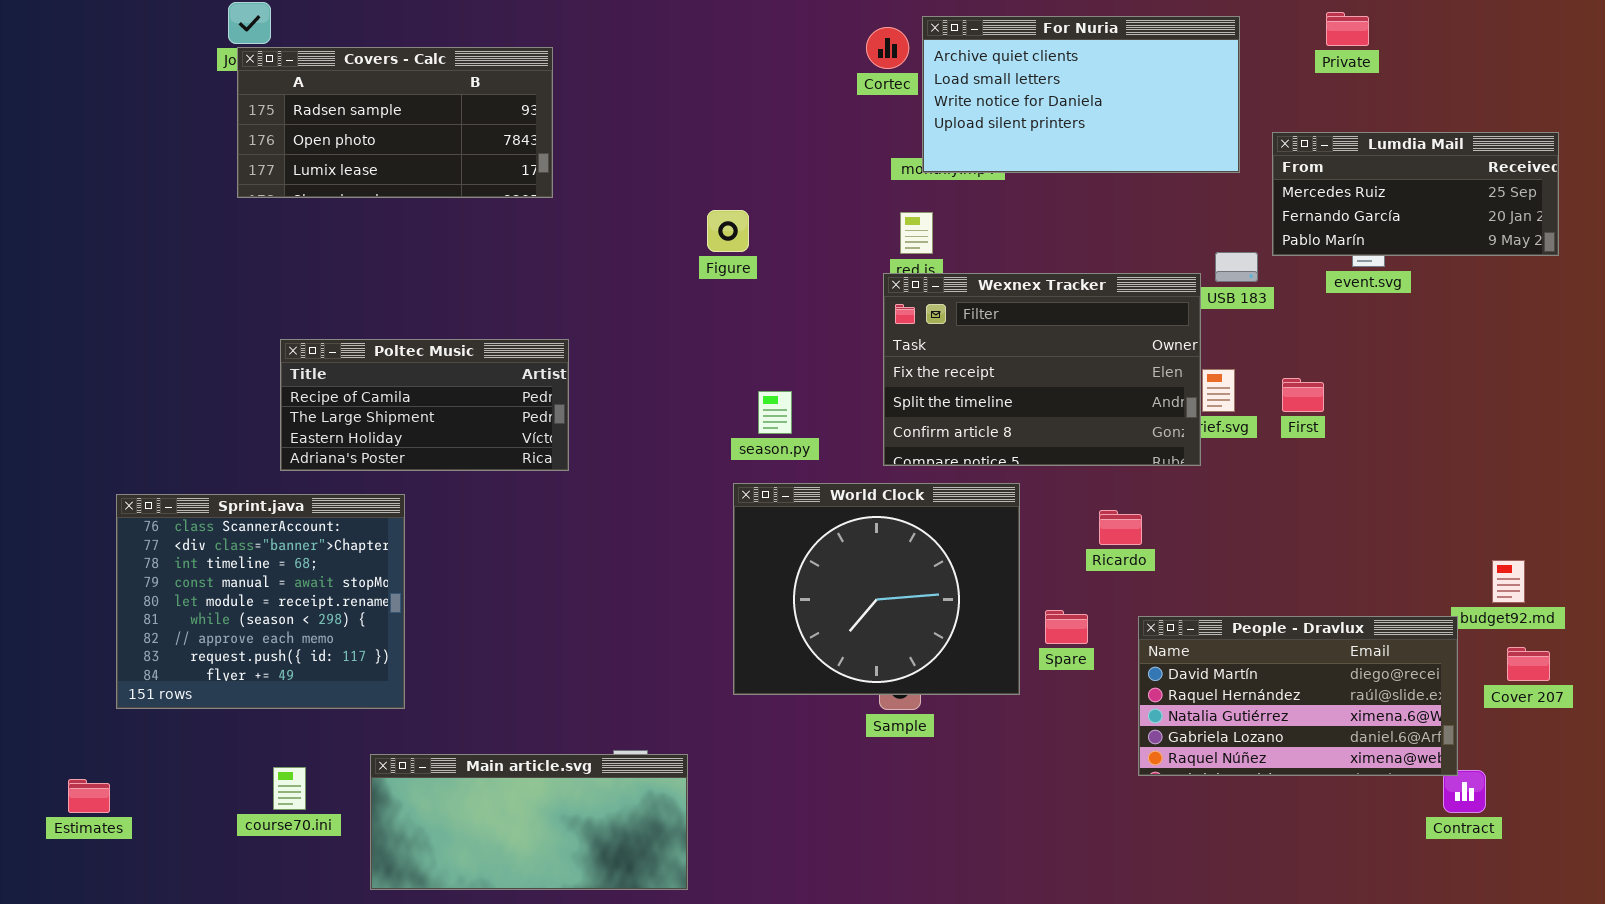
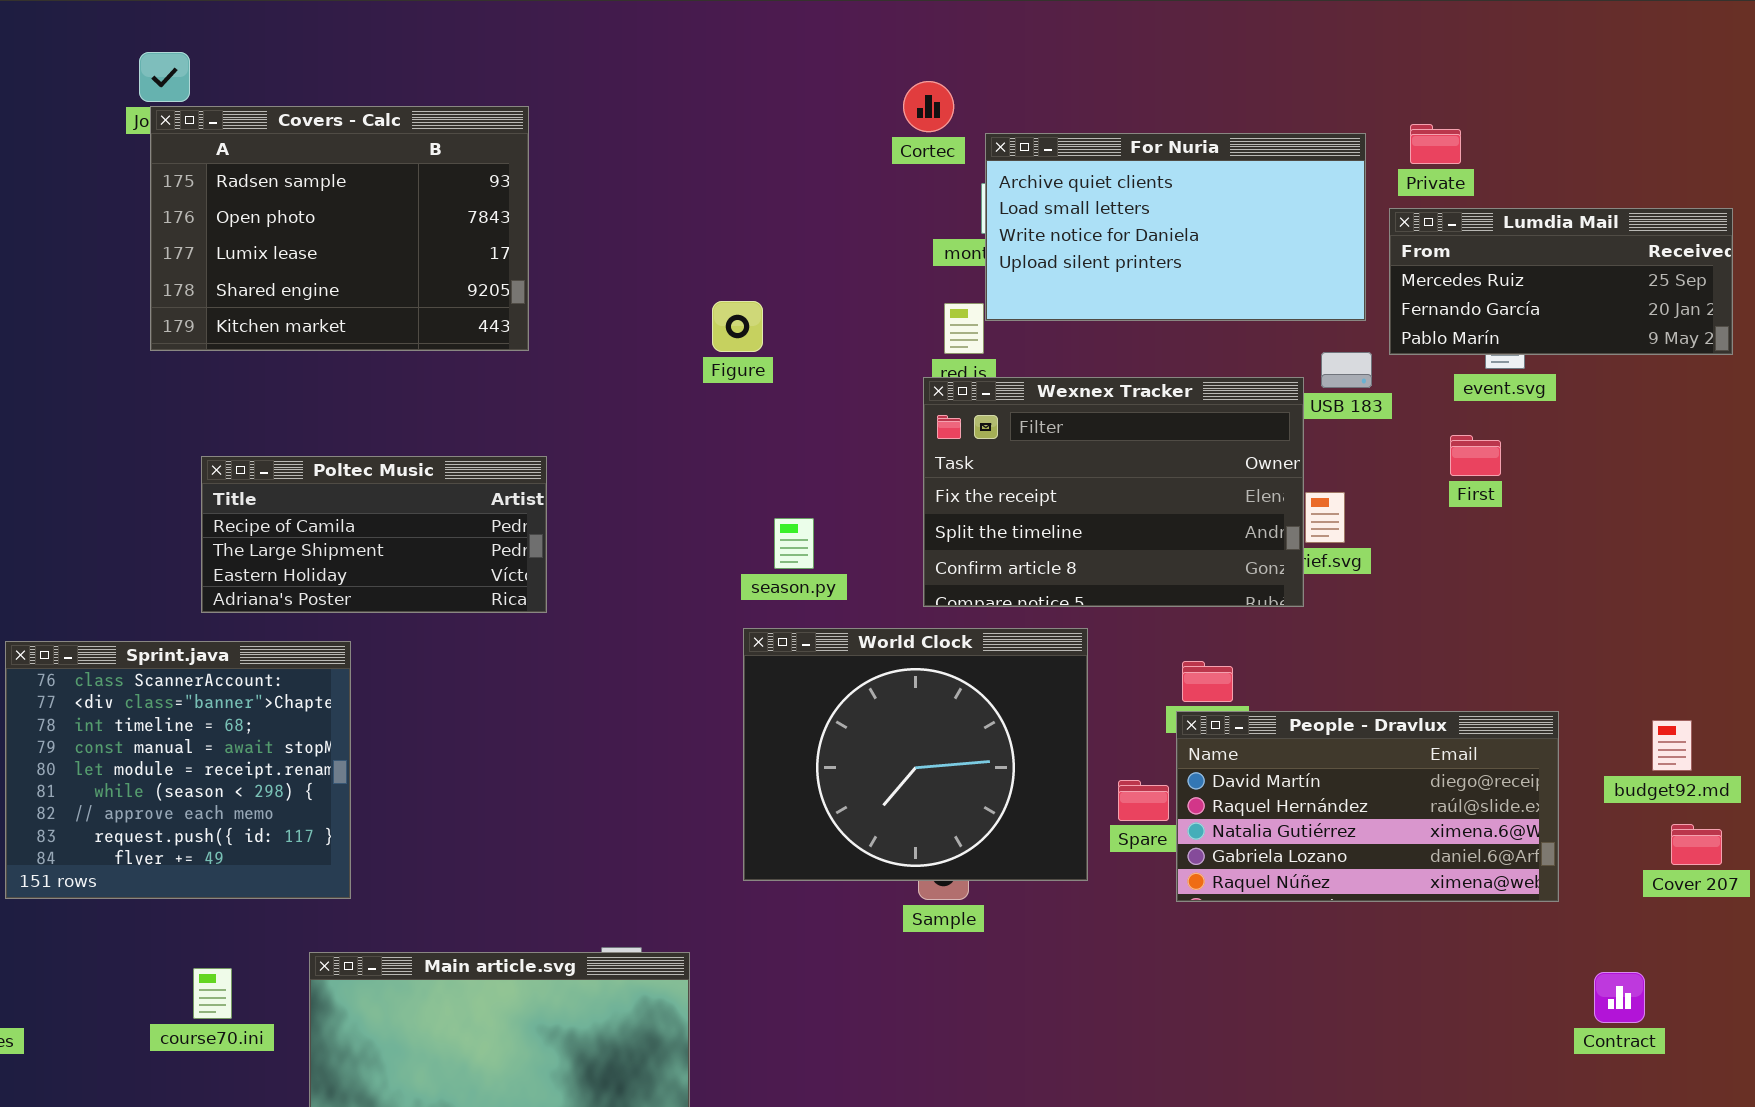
Private: [1326,12,1369,46] -> [1410,124,1461,164], moved
For Nuria: [922,16,1240,173] -> [985,133,1366,321], moved
Covers - Calc: [237,47,553,198] -> [150,106,529,351], resized
First: [1282,378,1324,412] -> [1450,435,1501,476], moved
People - Dravlux: [1138,616,1458,776] -> [1176,711,1559,902], moved

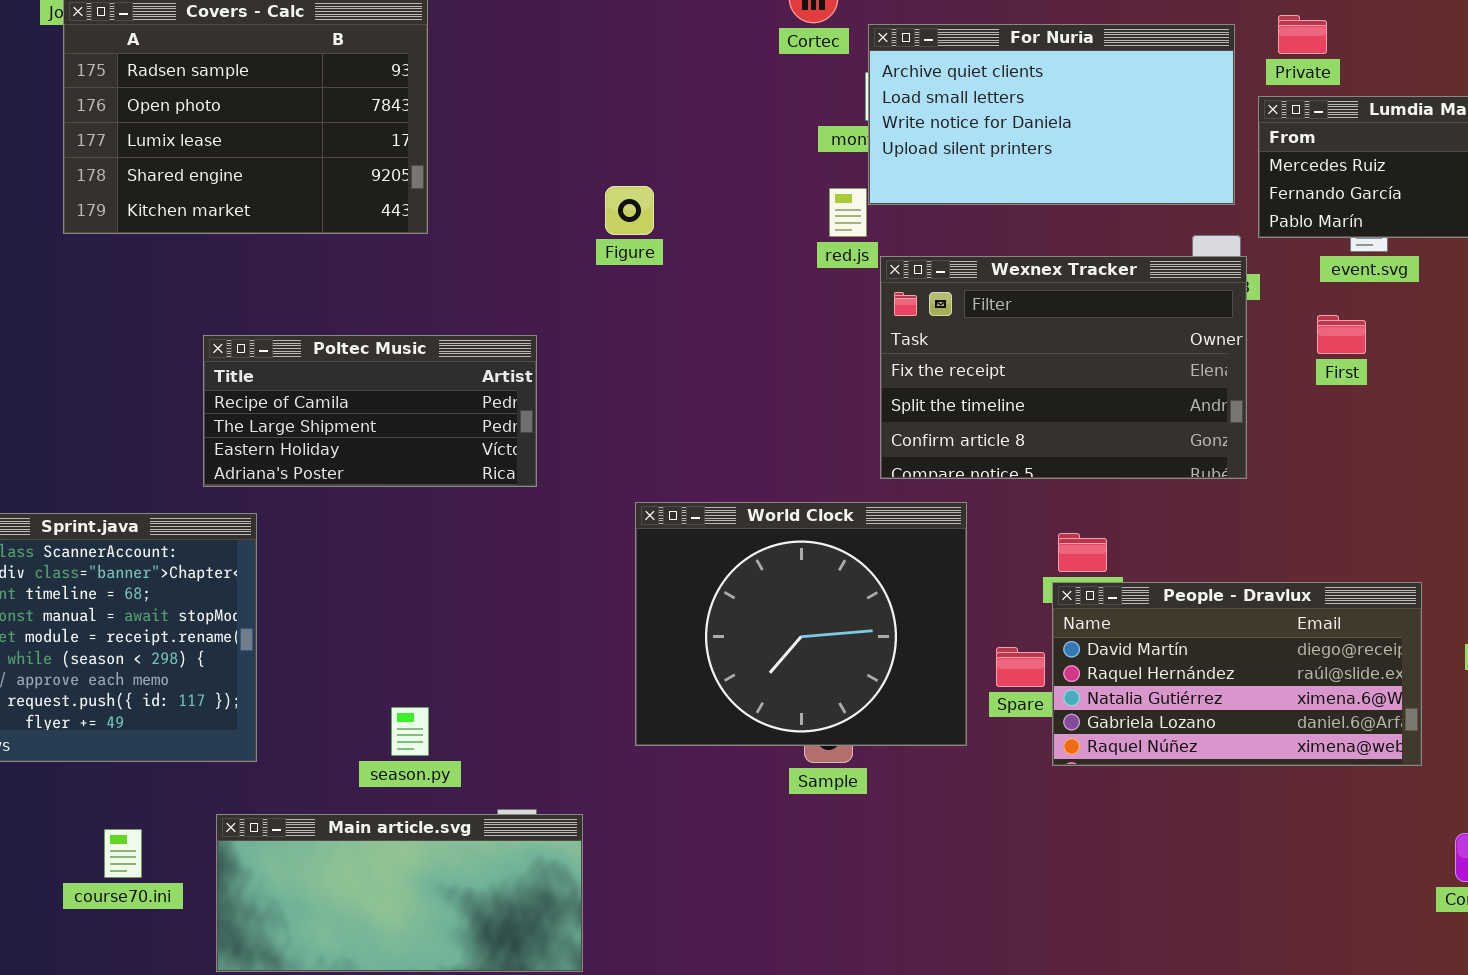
Wexnex Tracker: [923,377,1304,607] -> [880,256,1247,479], moved
Poltec Music: [201,456,547,613] -> [203,335,537,487], moved
season.py: [774,518,814,569] -> [391,707,429,756], moved

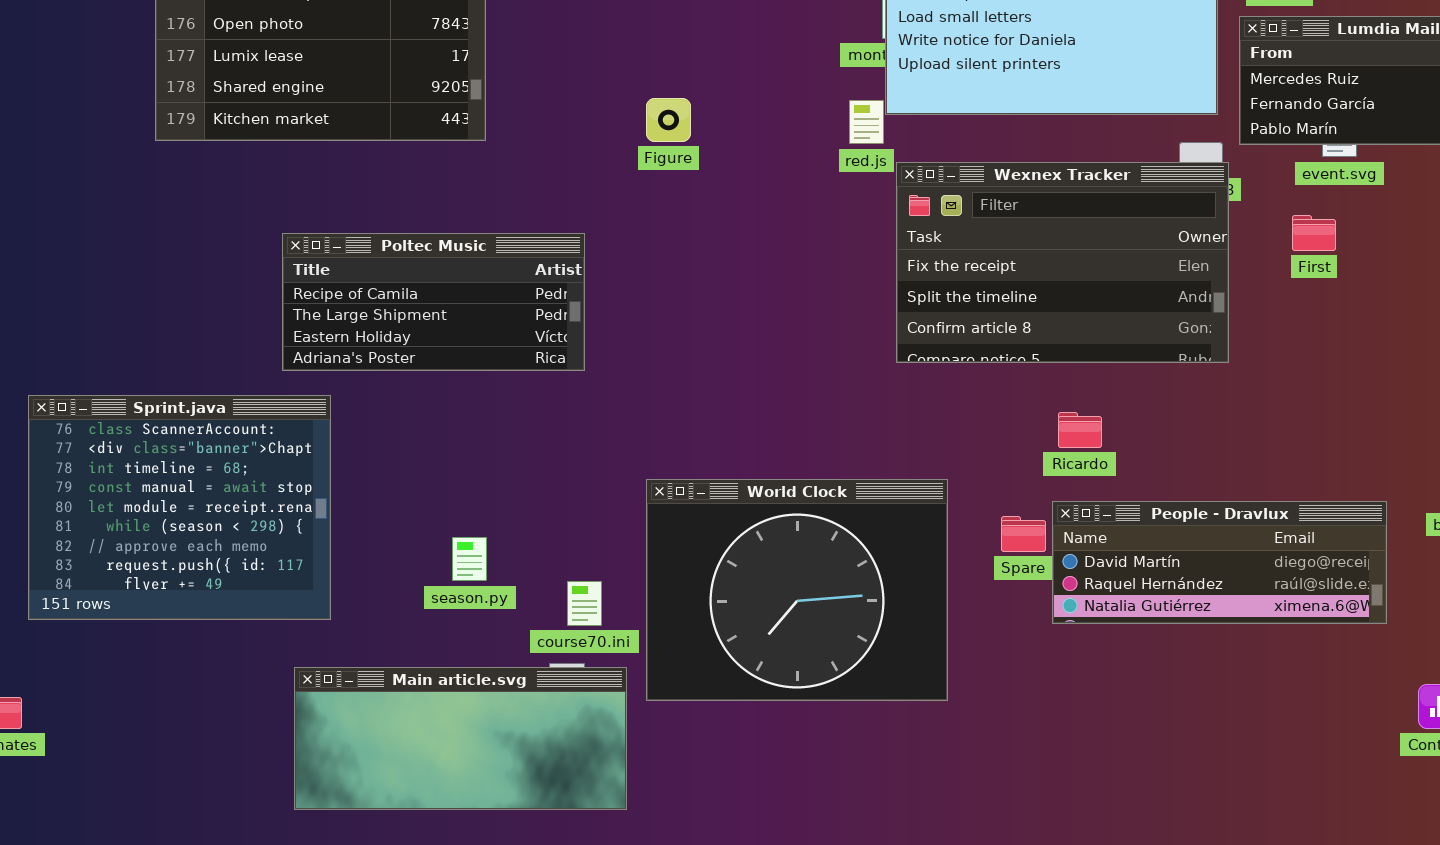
World Clock: [635,502,967,746] -> [646,479,948,701], moved
People - Dravlux: [1052,582,1422,766] -> [1052,501,1387,624], resized
season.py: [391,707,429,756] -> [452,537,487,581], moved
course70.ini: [104,829,142,878] -> [567,581,602,626], moved

